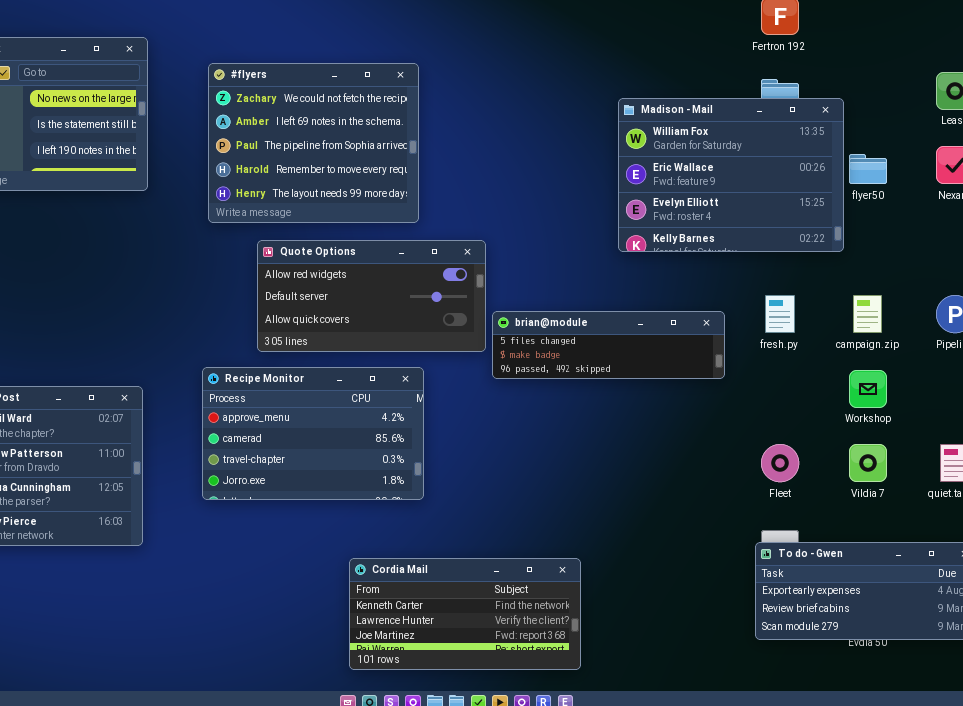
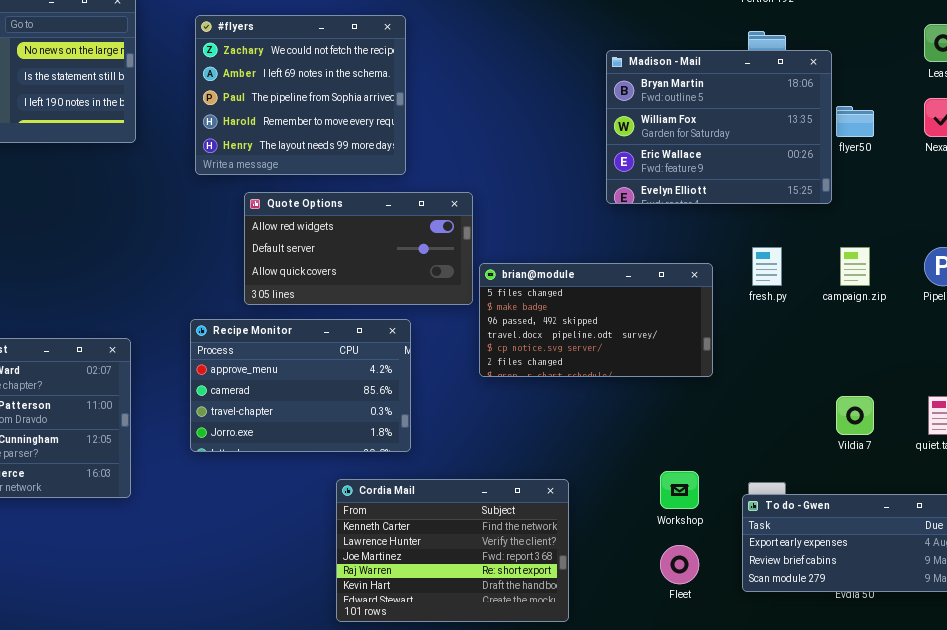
Madison - Mail: [618,98,844,252] -> [606,50,832,204], scrolled up 1 row
brian@module: [492,311,725,379] -> [479,263,713,377], resized
Workshop: [849,370,887,408] -> [660,471,699,509], moved
Fleet: [761,444,799,482] -> [660,545,699,584], moved
Cordia Mail: [349,558,581,670] -> [336,479,569,622], resized

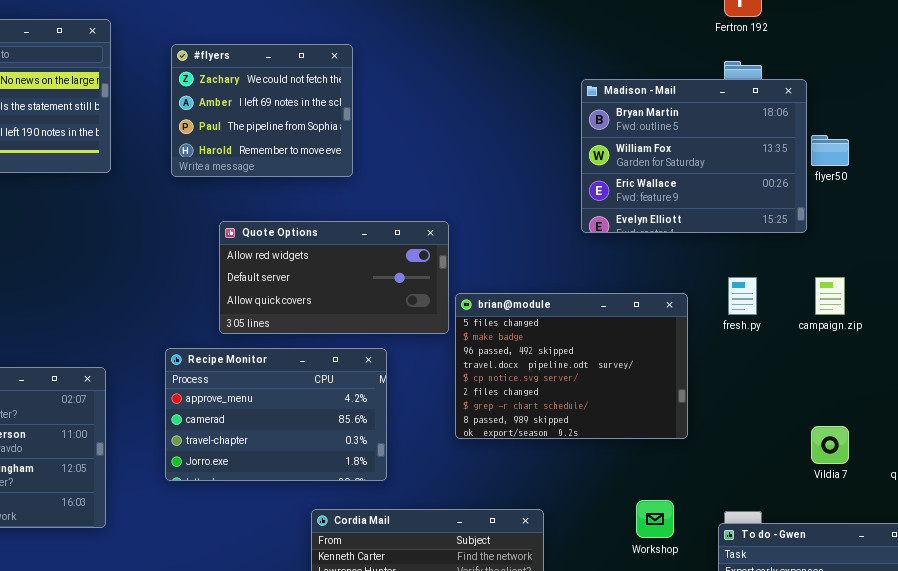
#flyers: [195,15,406,175] -> [171,44,353,177], resized
brian@module: [479,263,713,377] -> [455,293,688,439], resized

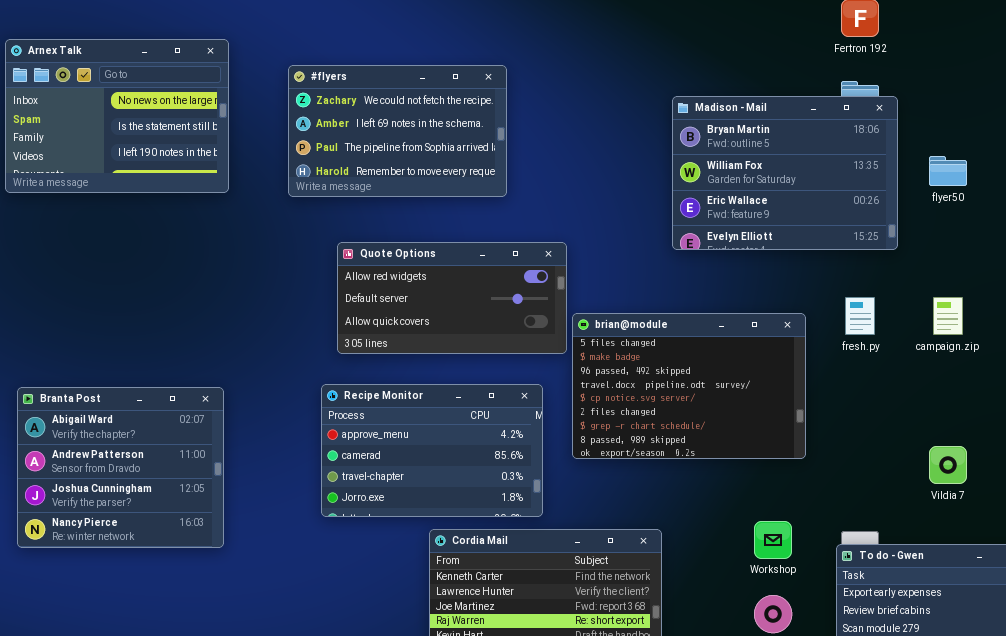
#flyers: [171,44,353,177] -> [288,65,507,197], resized
Madison - Mail: [581,79,807,233] -> [672,96,898,250], moved
Recipe Monitor: [165,348,387,481] -> [321,384,543,517], moved

